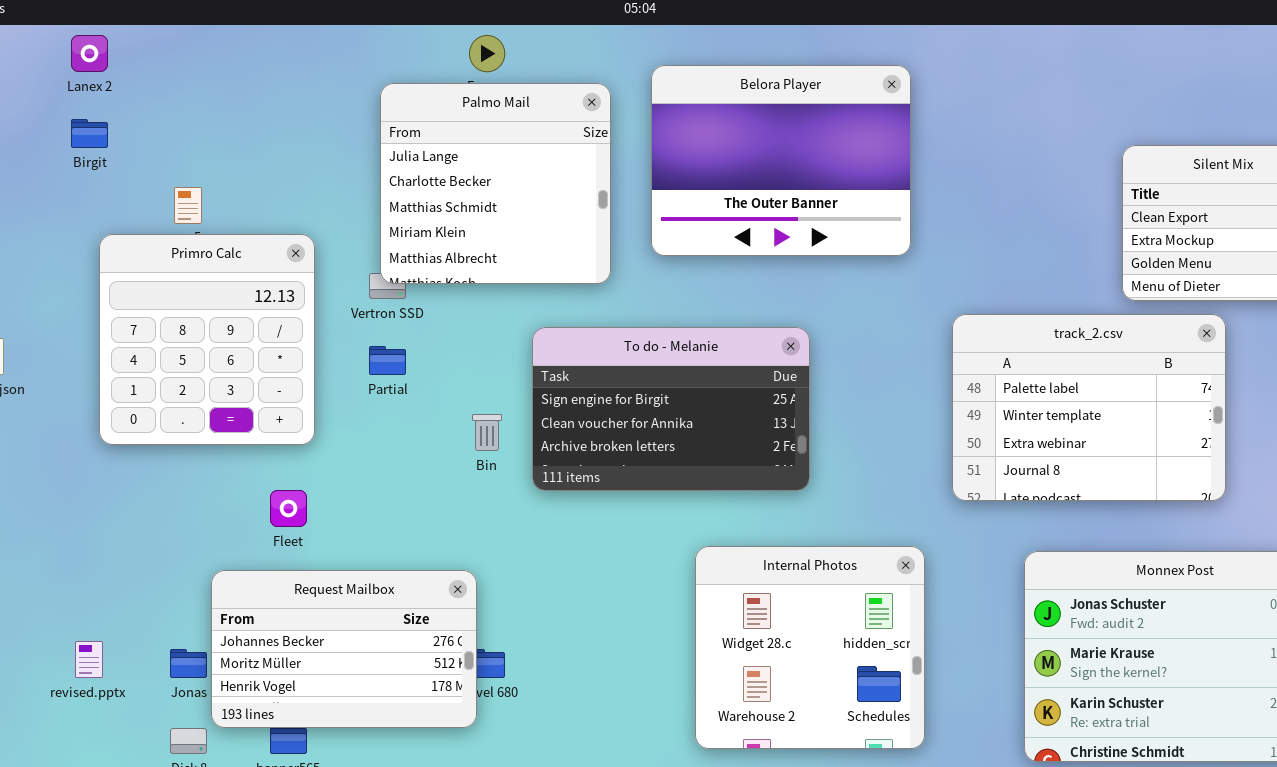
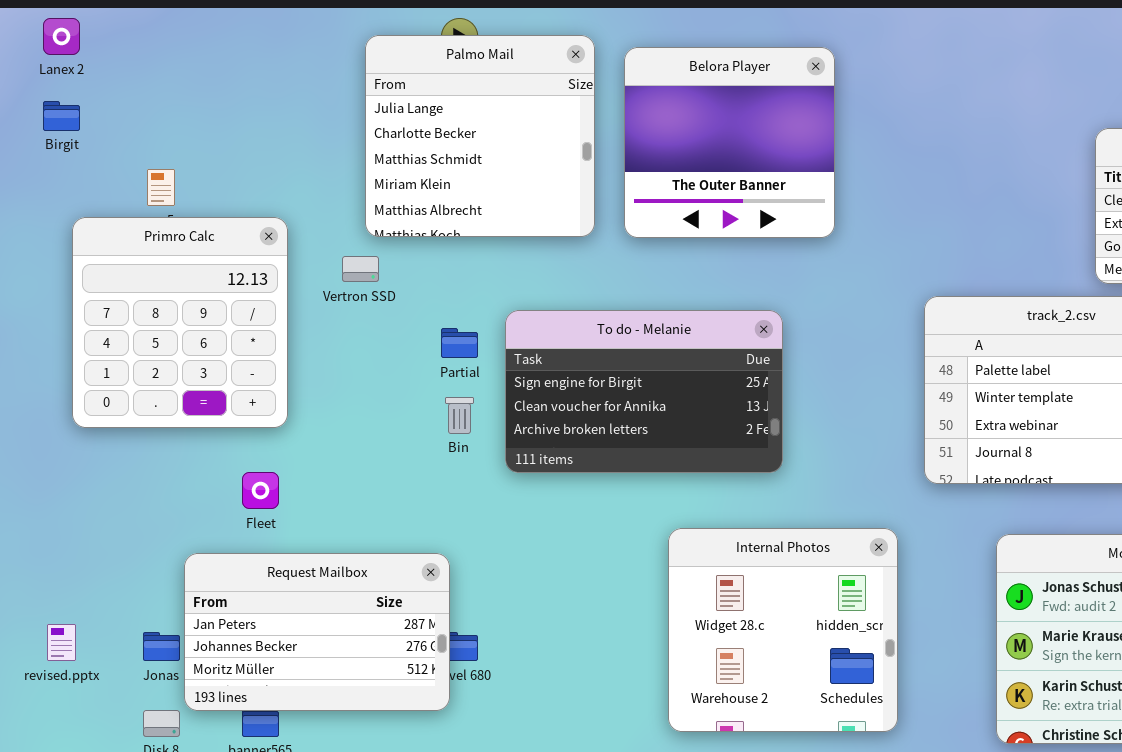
Belora Player: [651,65,911,256] -> [624,47,835,238], resized
Palmo Mail: [380,83,611,284] -> [365,35,595,237], moved
Partial: [369,346,406,375] -> [441,328,478,358], moved
Request Mailbox: [211,570,477,728] -> [184,553,450,711], scrolled up 1 row

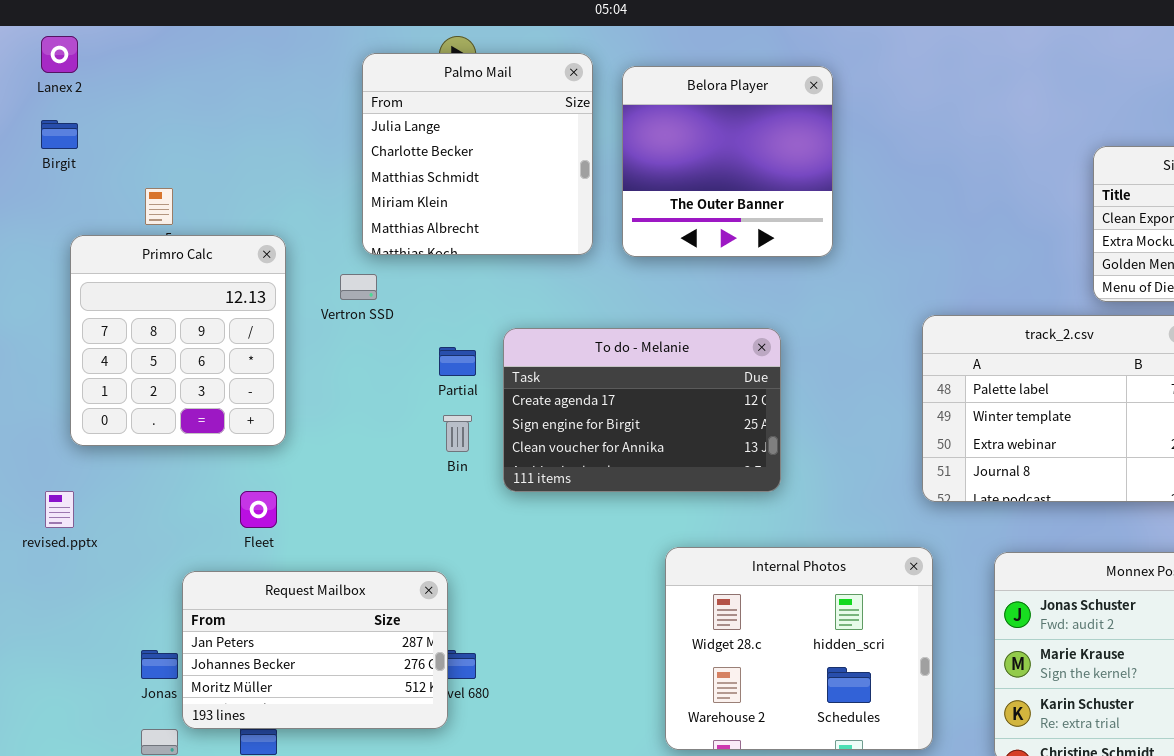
To do - Melanie: [505,310,783,473] -> [503,328,781,492], scrolled up 1 row
Internal Photos: [668,528,898,732] -> [665,547,933,750], resized
revised.pptx: [47,624,76,661] -> [45,491,74,528], moved

